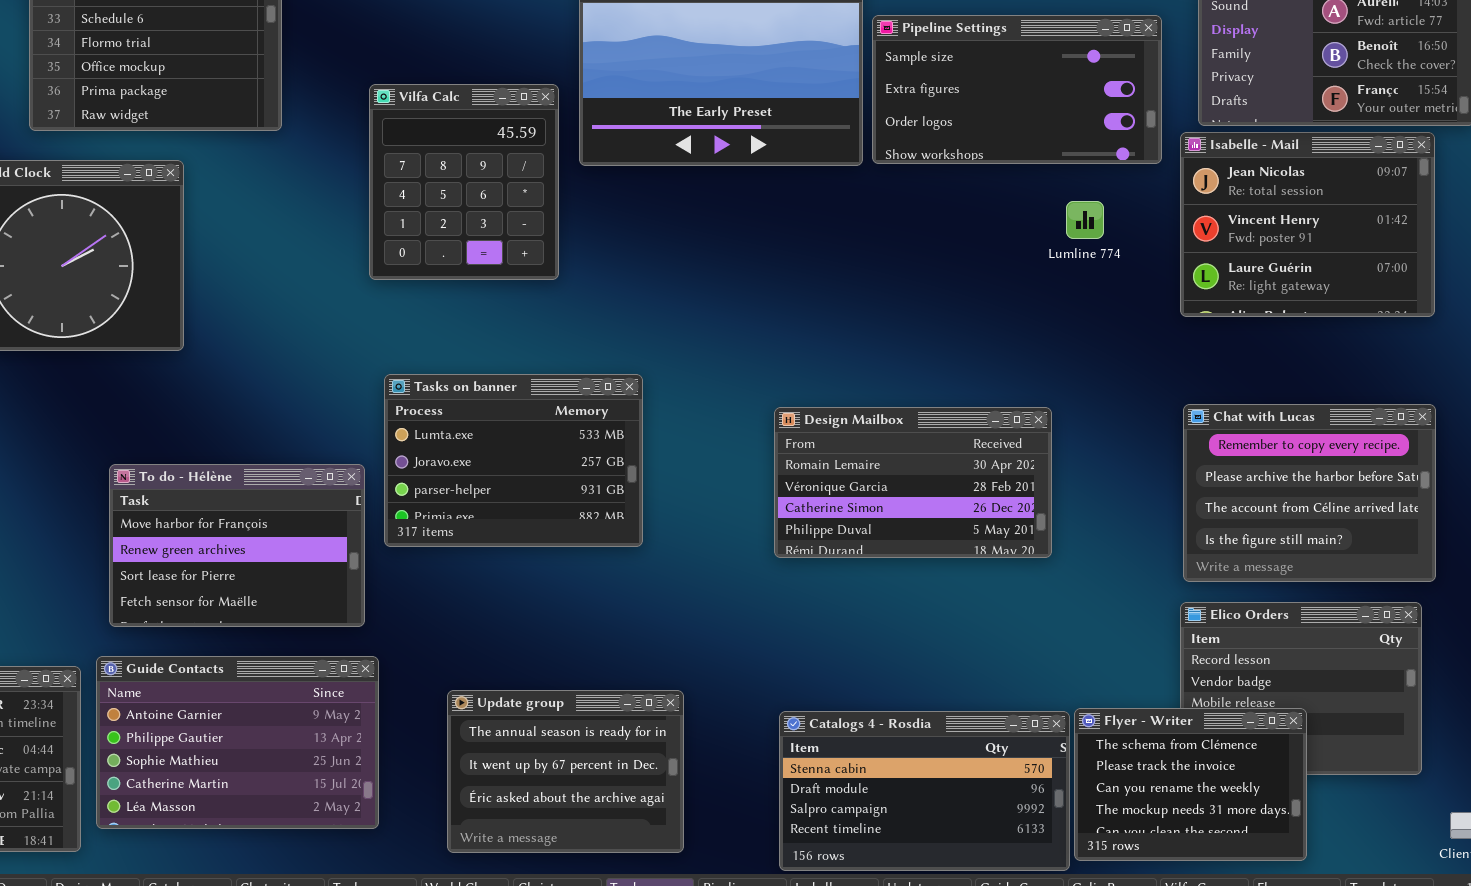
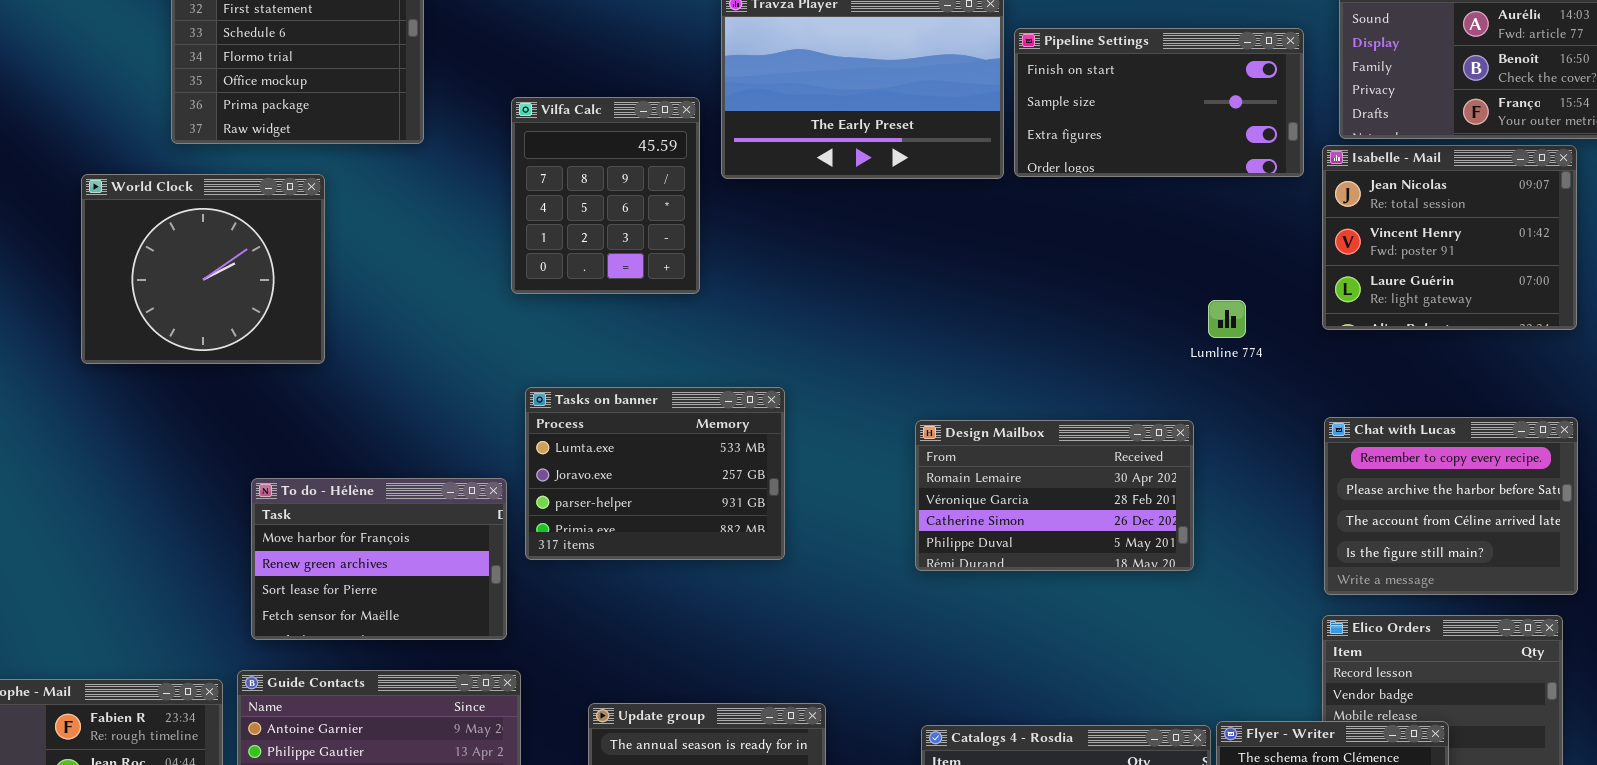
Pipeline Settings: [872,15,1162,164] -> [1014,28,1304,177], scrolled up 1 row
Lumline 774: [1066,201,1104,239] -> [1208,300,1246,338], moved

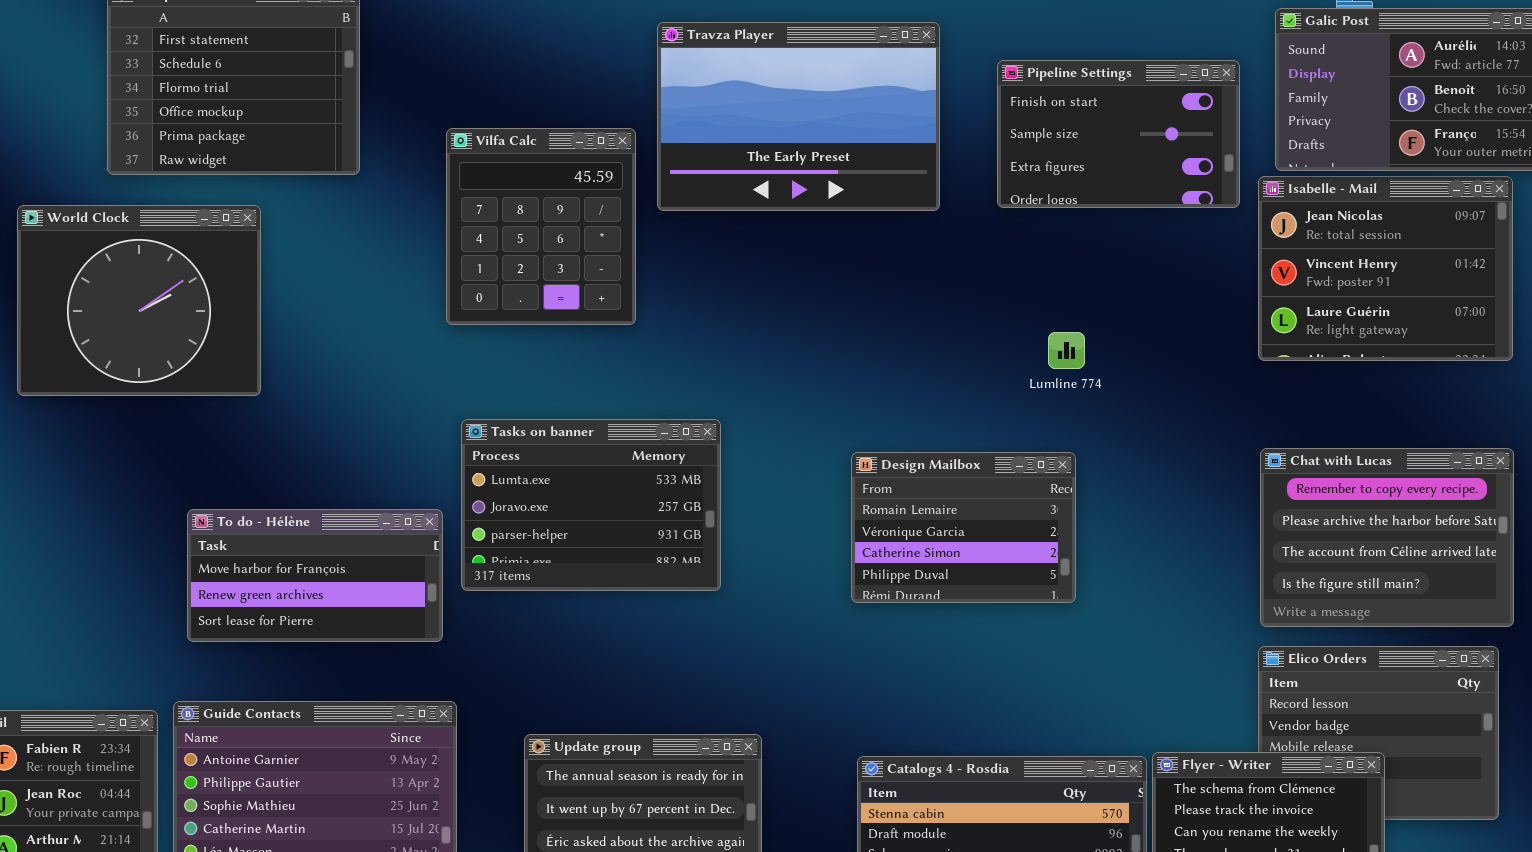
Pipeline Settings: [1014,28,1304,177] -> [997,60,1240,208], resized
Lumline 774: [1208,300,1246,338] -> [1048,332,1085,369], moved
Design Mailbox: [915,420,1194,571] -> [851,452,1076,603], resized
To do - Hélène: [251,478,507,640] -> [187,509,443,642], resized

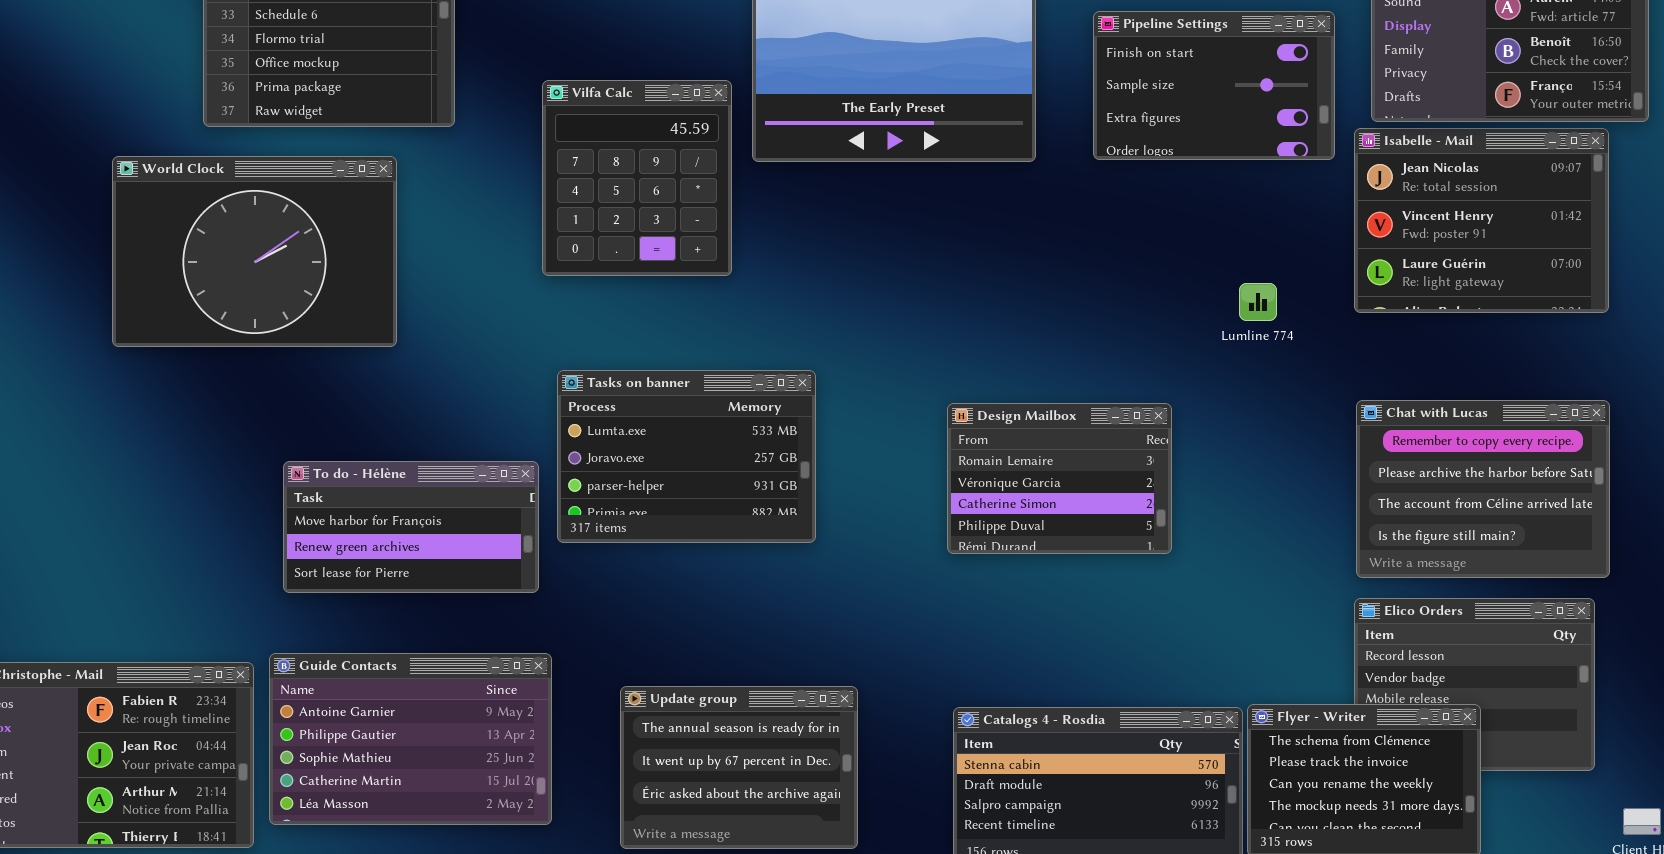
World Clock: [17,205,261,396] -> [112,156,397,347], resized
Lumline 774: [1048,332,1085,369] -> [1239,283,1277,321], moved

